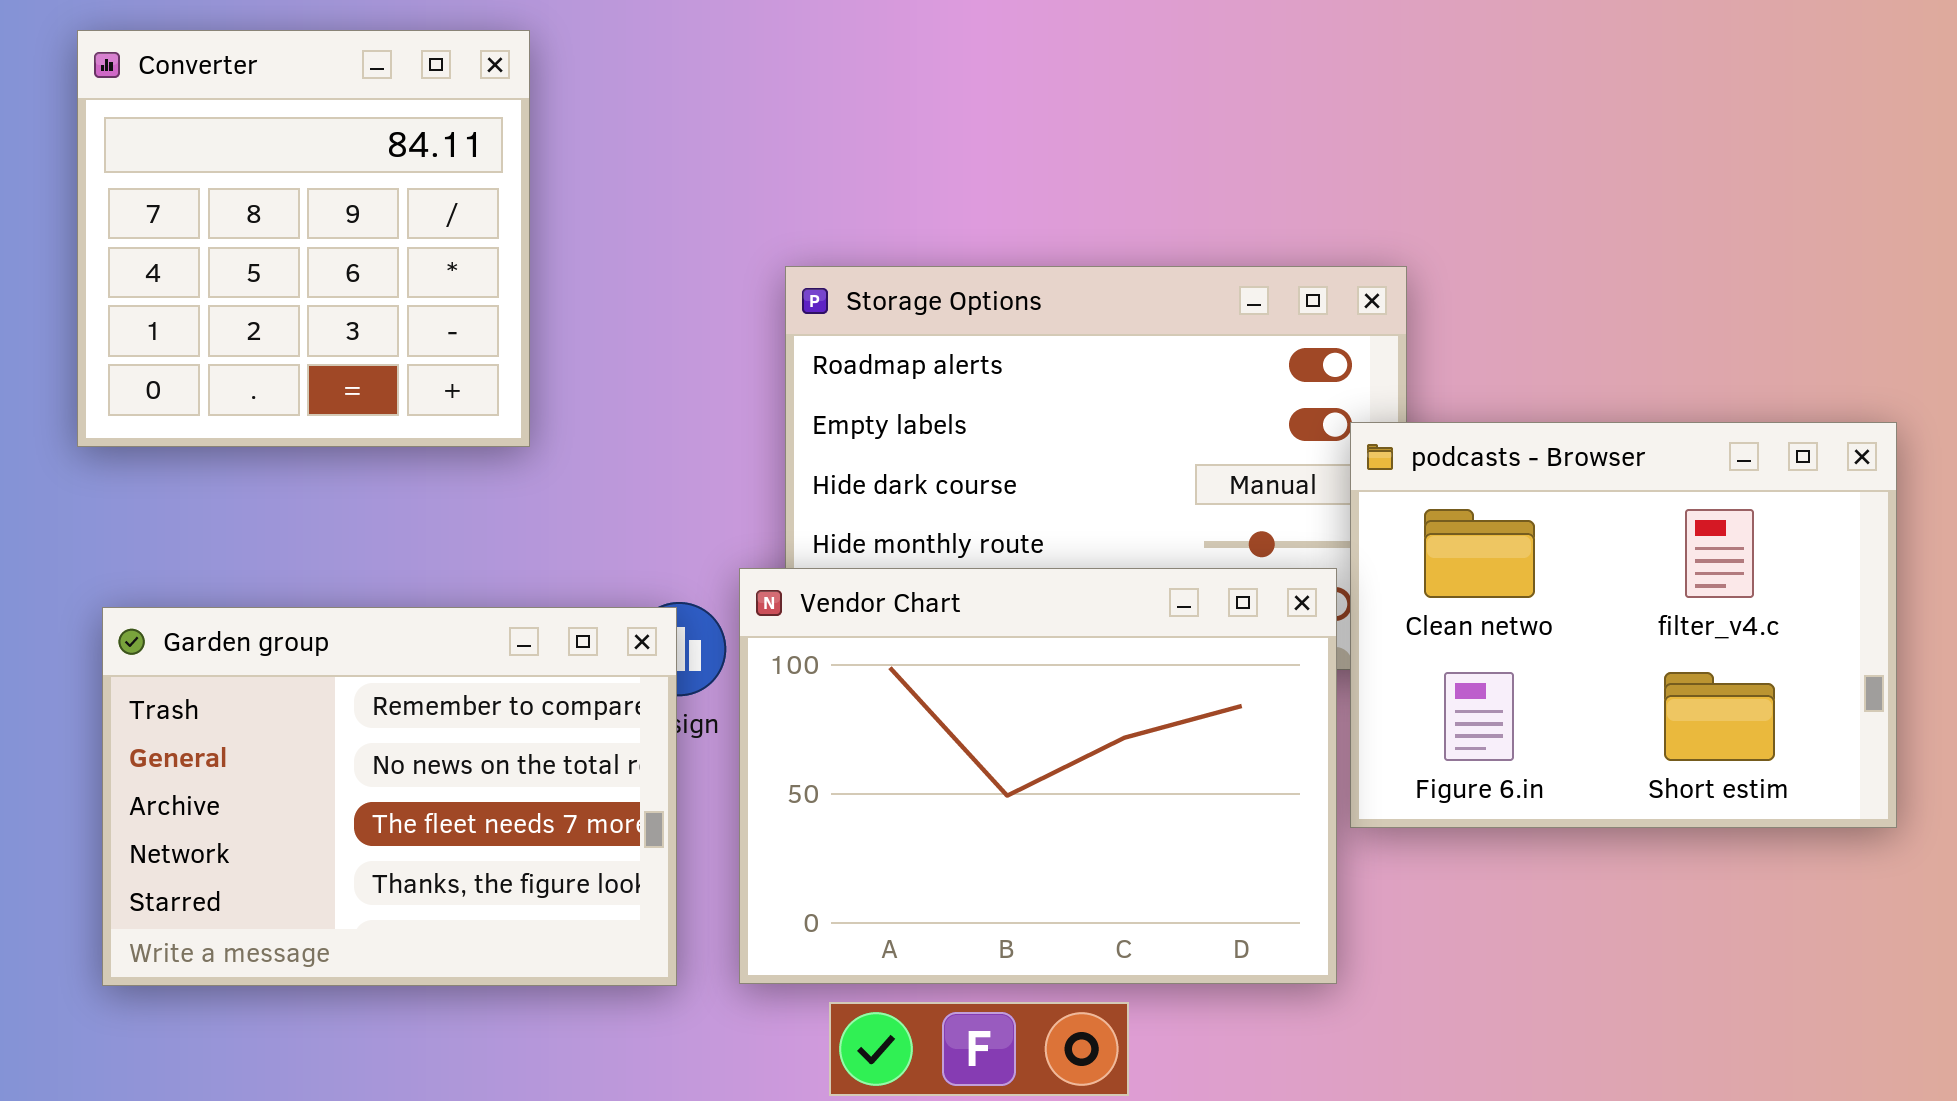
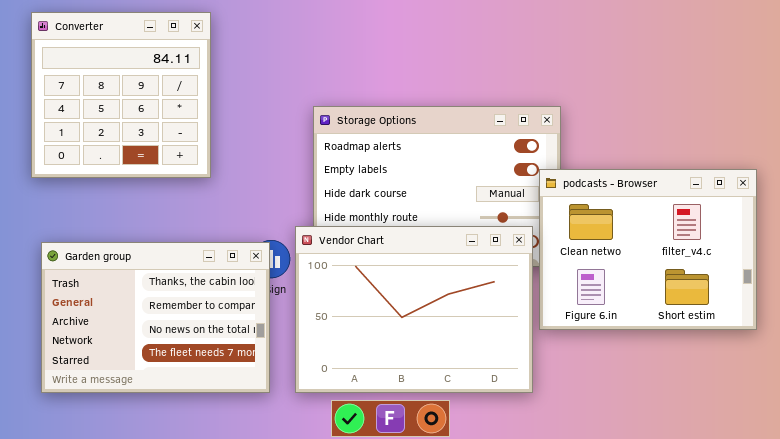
Garden group: [102,607,677,986] -> [41,242,270,393], scrolled up 1 row

